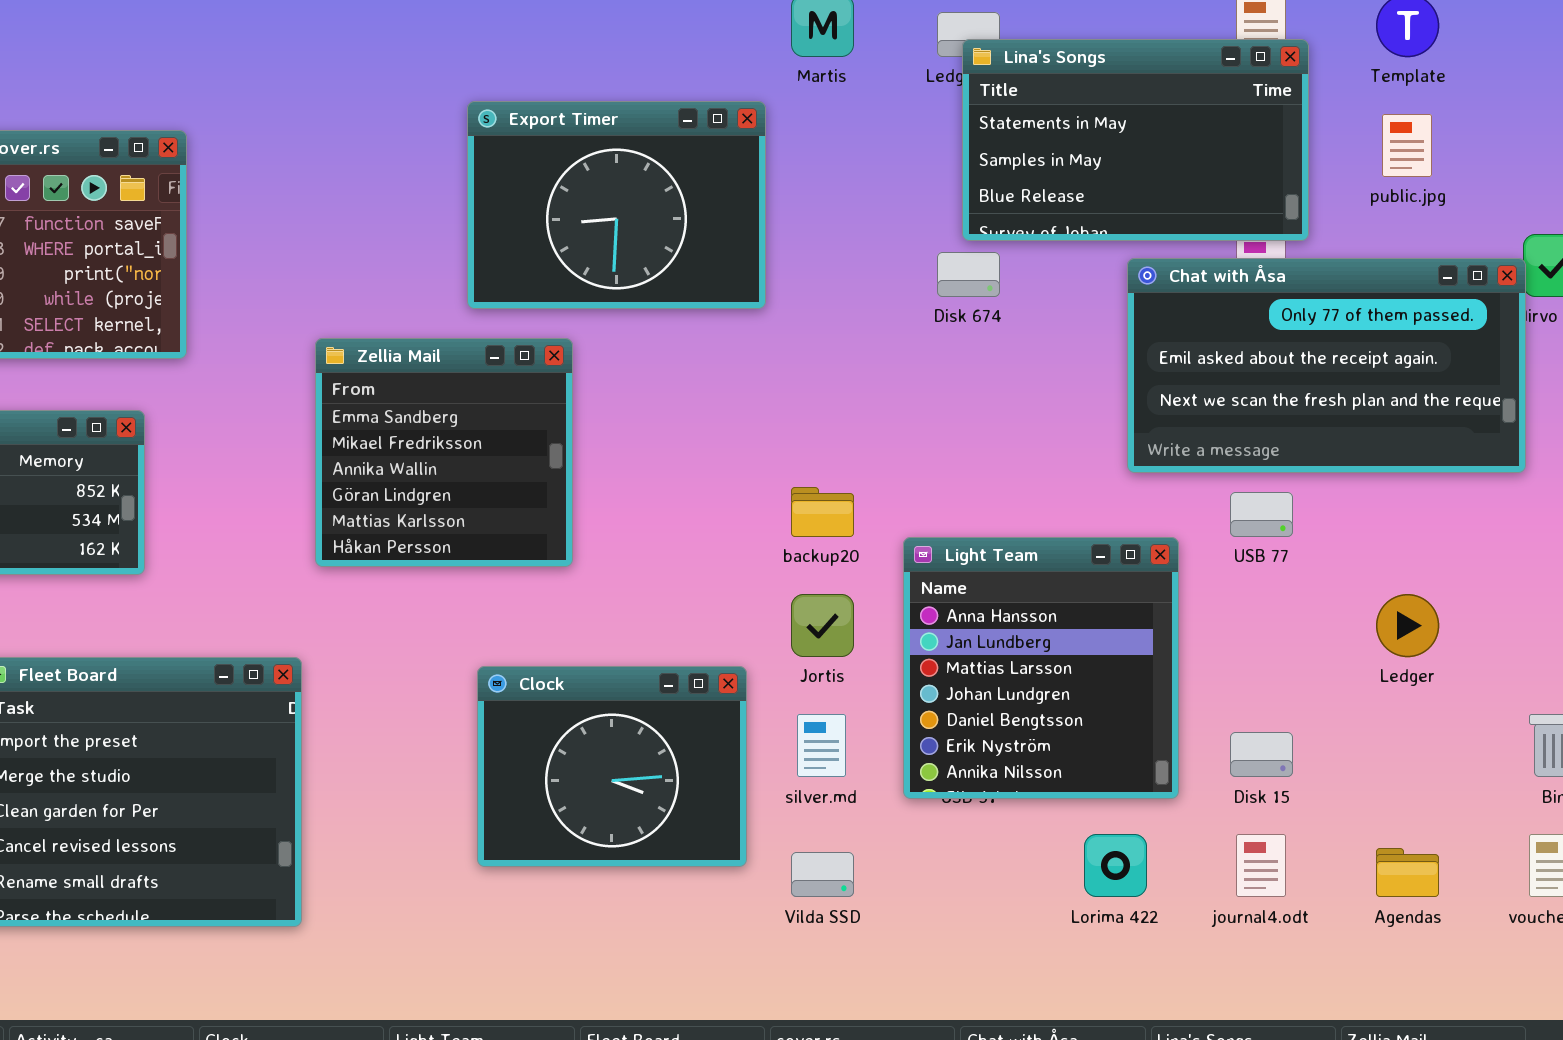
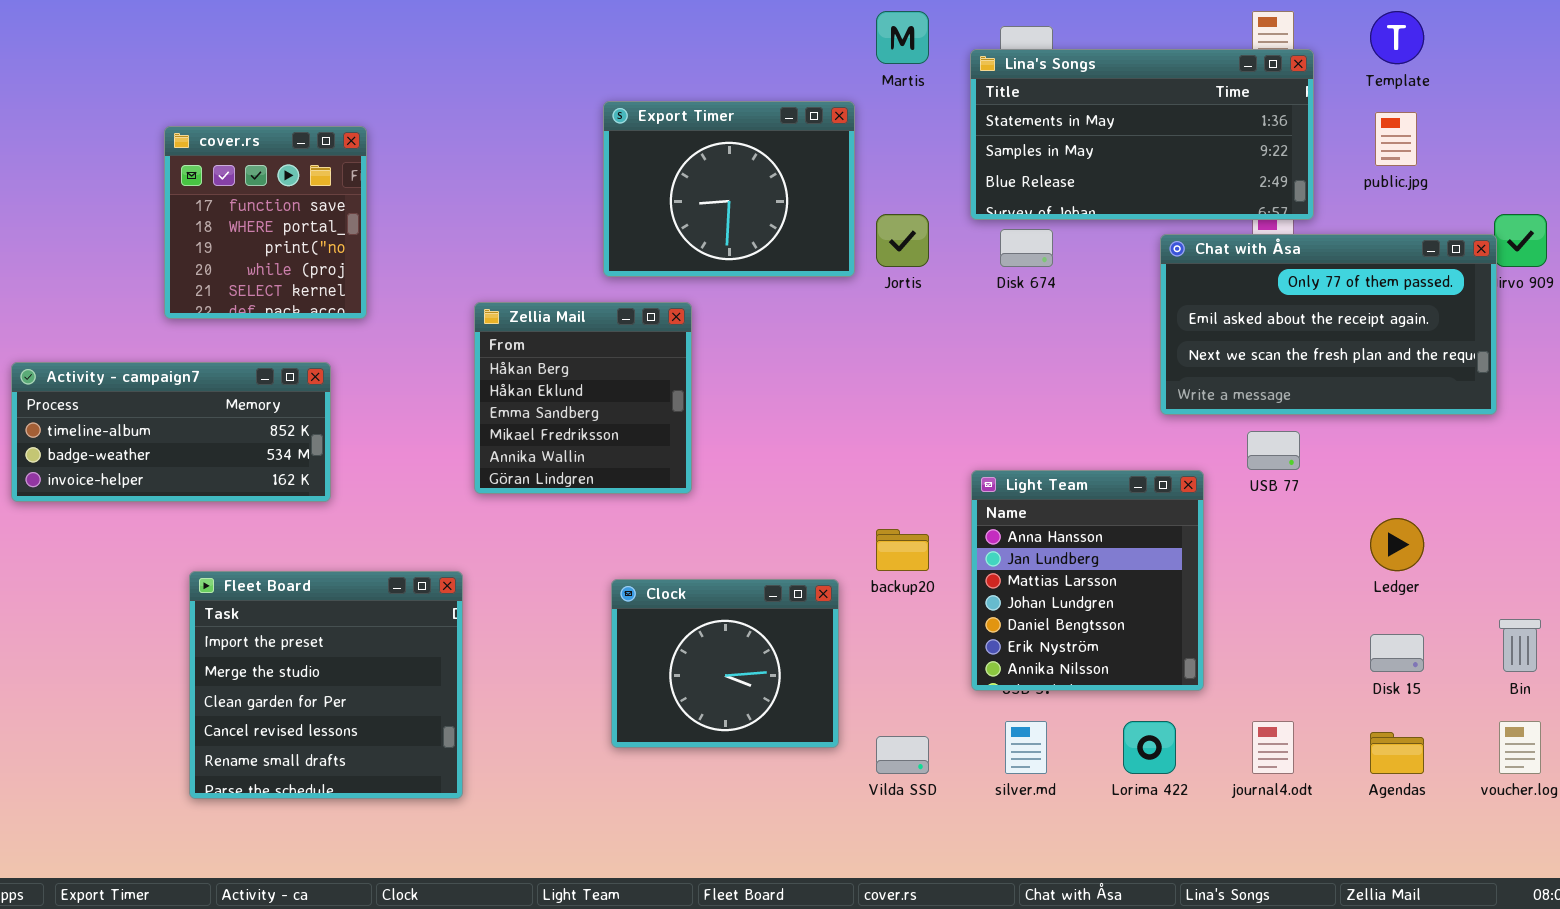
Lina's Songs: [962,39,1309,241] -> [970,49,1314,220], resized
Zellia Mail: [315,338,573,567] -> [474,302,692,494], scrolled up 2 rows
backup20: [791,487,854,537] -> [876,529,929,571], moved
Jortis: [791,594,854,657] -> [876,214,929,267], moved
silver.md: [797,714,846,777] -> [1005,721,1047,774], moved
Disk 15: [1230,732,1293,777] -> [1370,634,1424,672], moved

